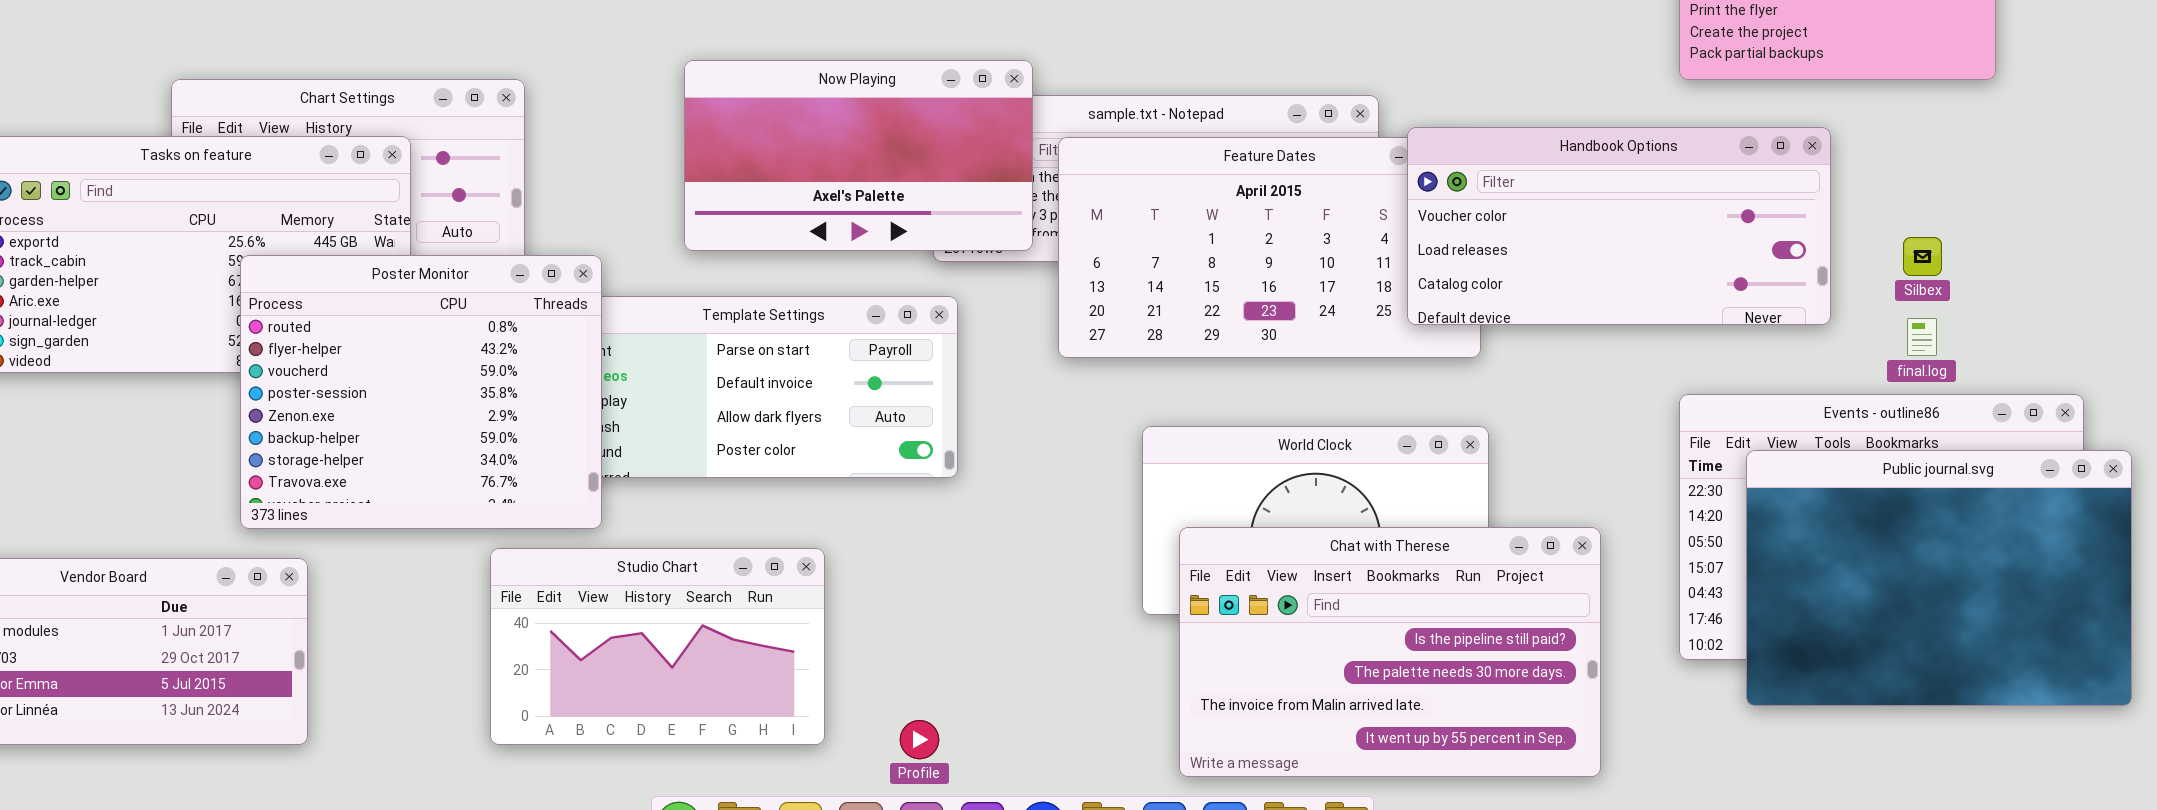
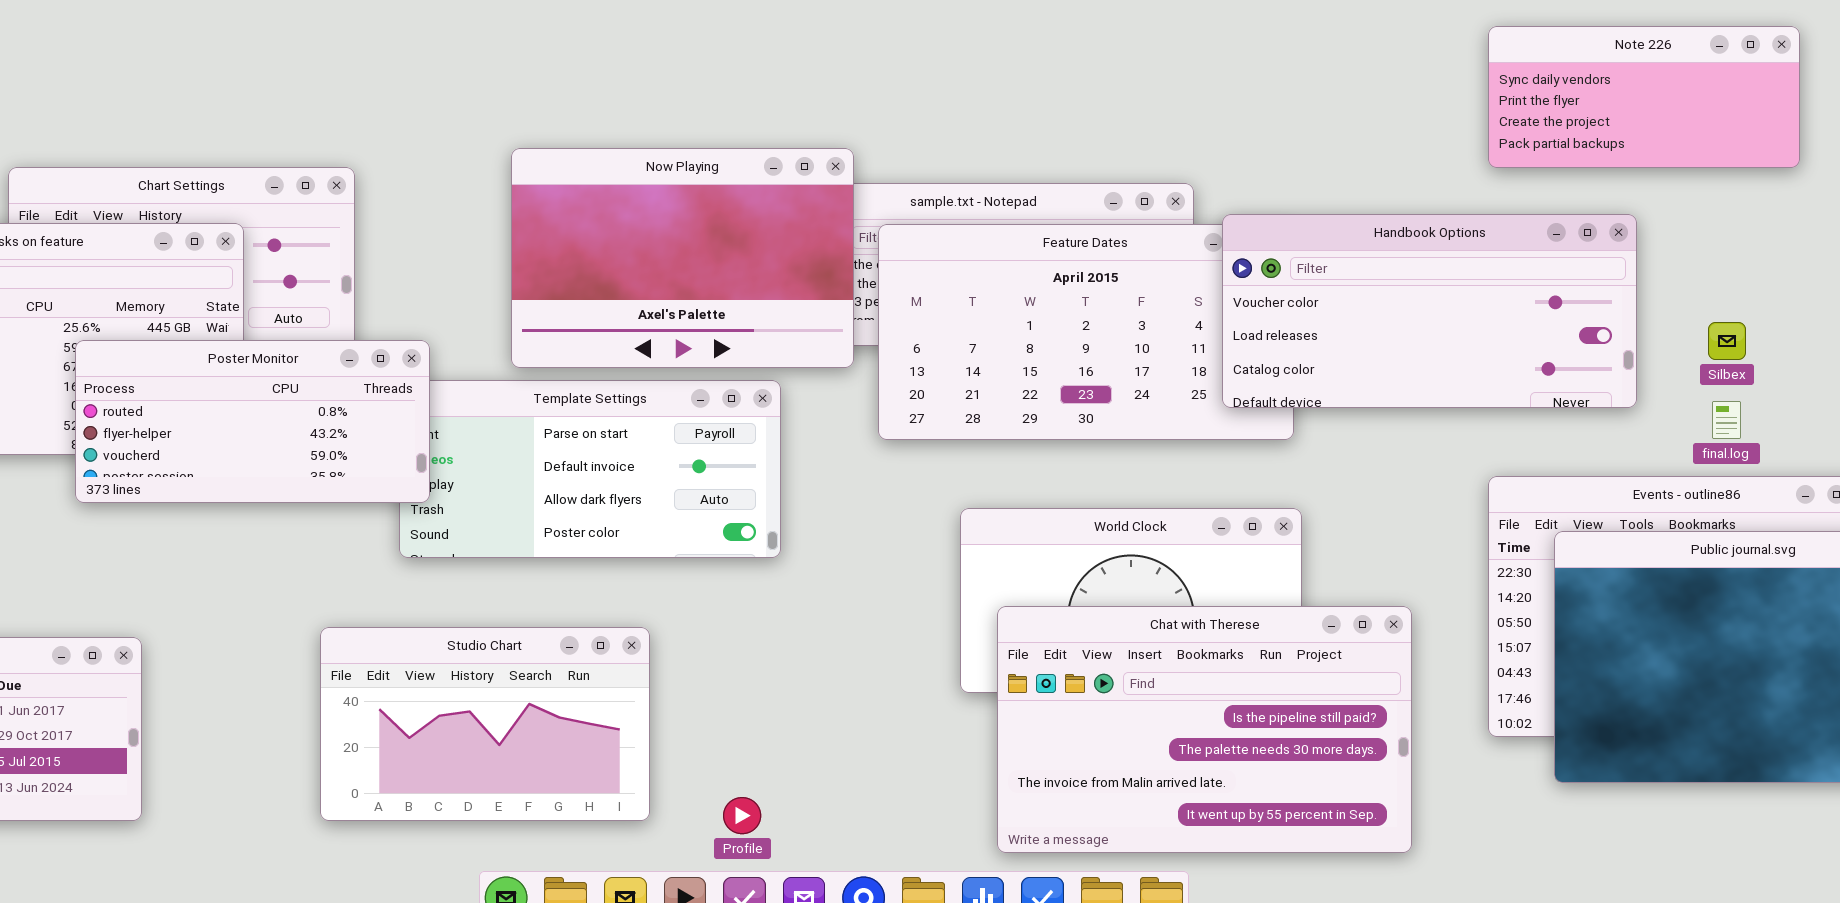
Now Playing: [684,60,1033,251] -> [511,148,854,368], resized
Poster Monitor: [240,255,602,529] -> [75,340,430,503], resized

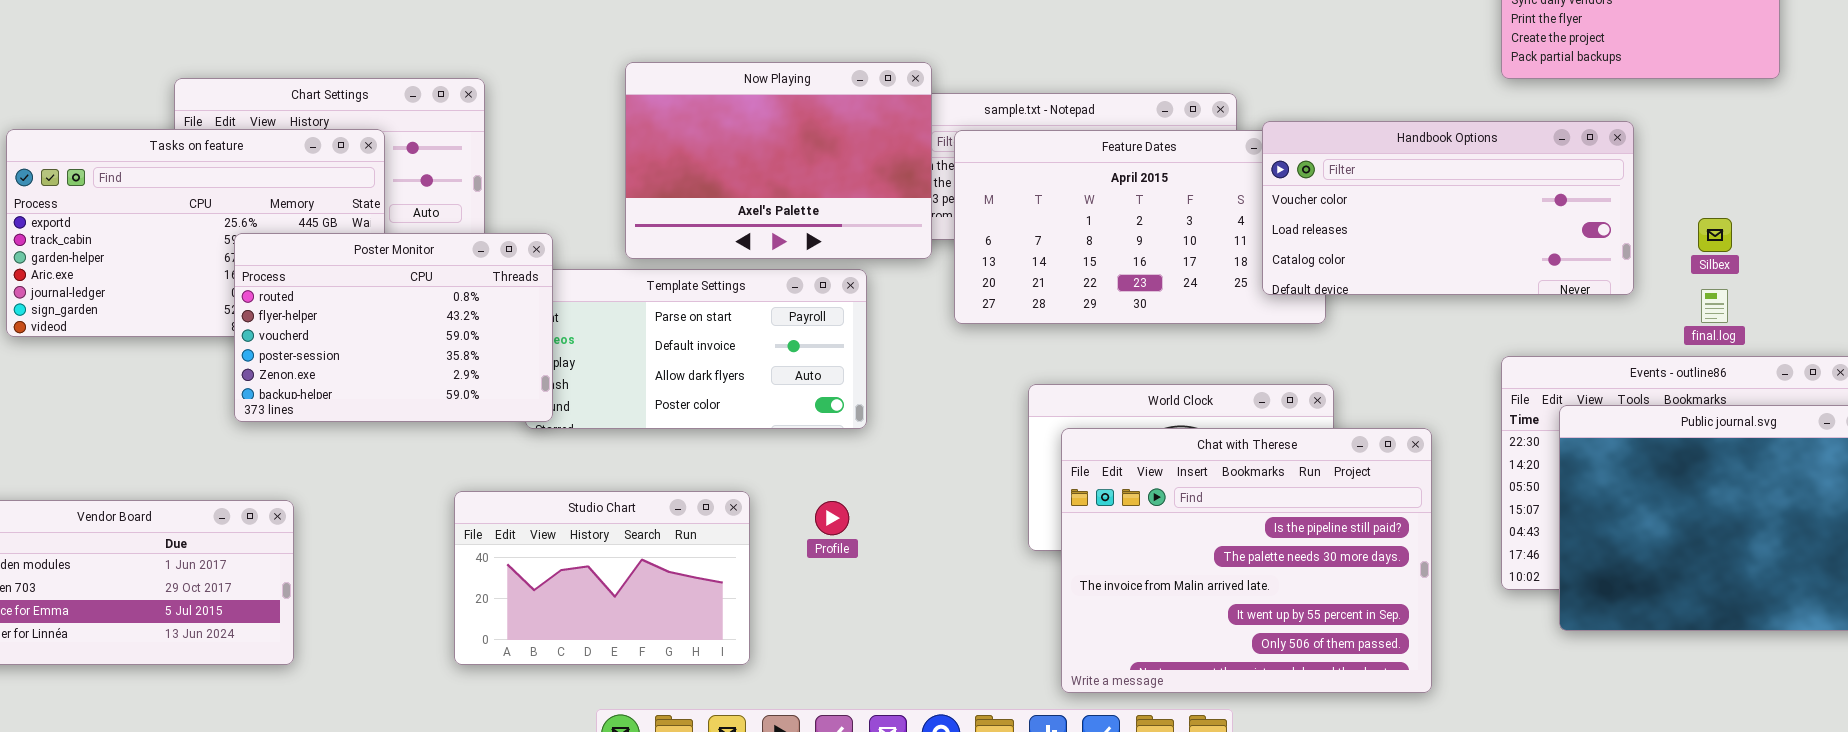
Poster Monitor: [75,340,430,503] -> [234,233,553,422], resized
Chat with Therese: [997,606,1412,853] -> [1061,428,1432,693], resized
Profile: [723,797,761,834] -> [815,501,849,535], moved

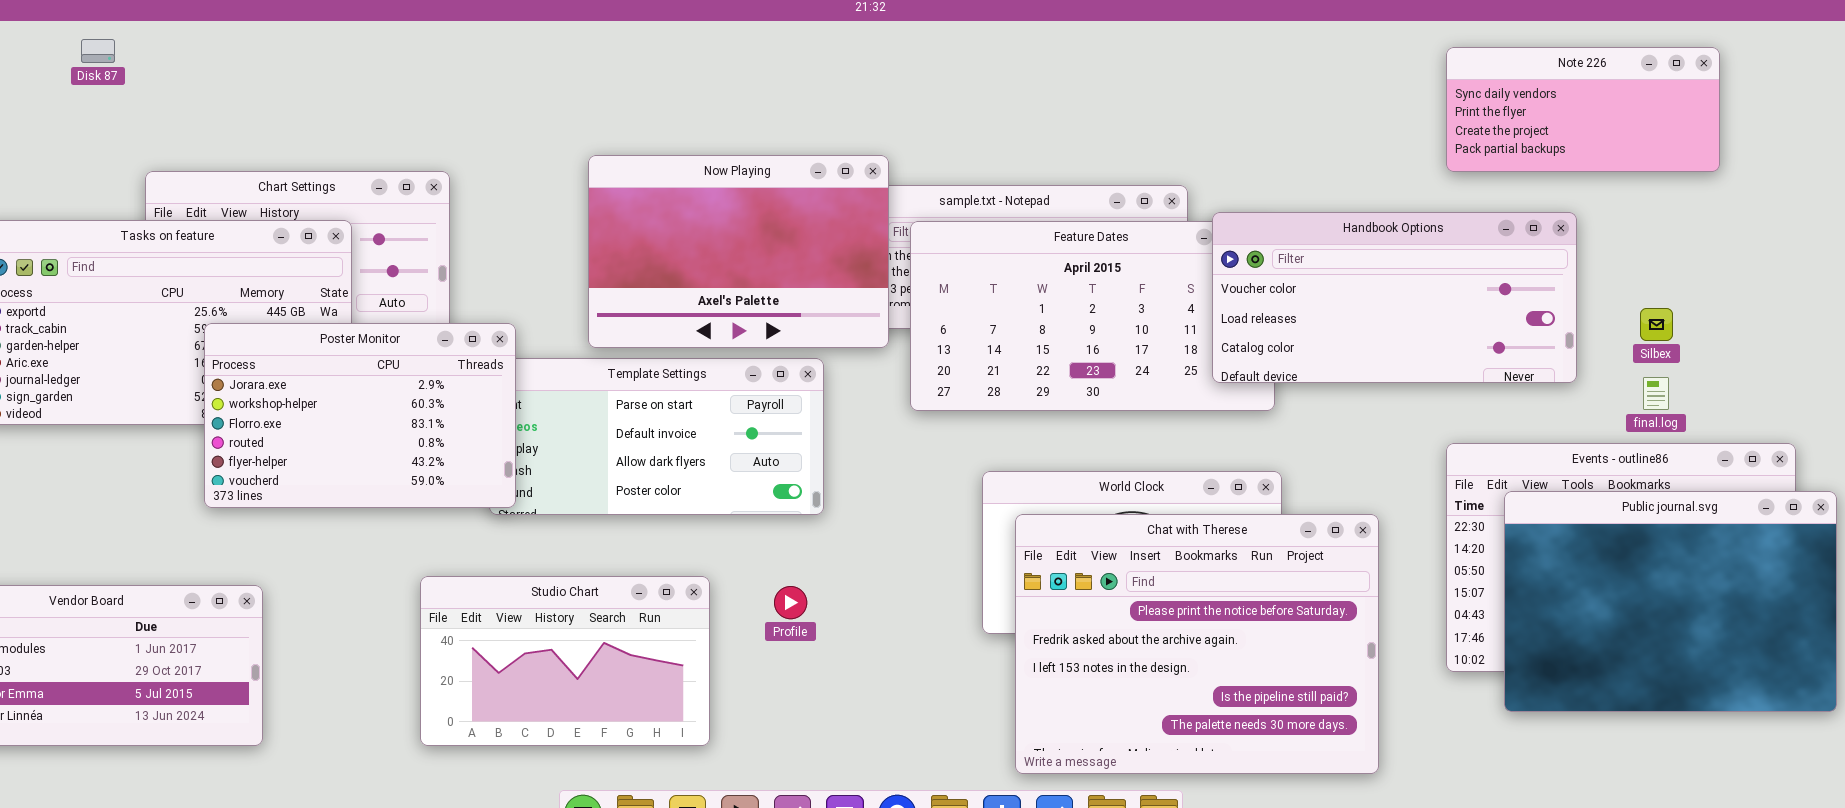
Poster Monitor: [234,233,553,422] -> [204,323,516,508], scrolled up 3 rows
Chat with Therese: [1061,428,1432,693] -> [1015,514,1379,774], scrolled up 3 rows

